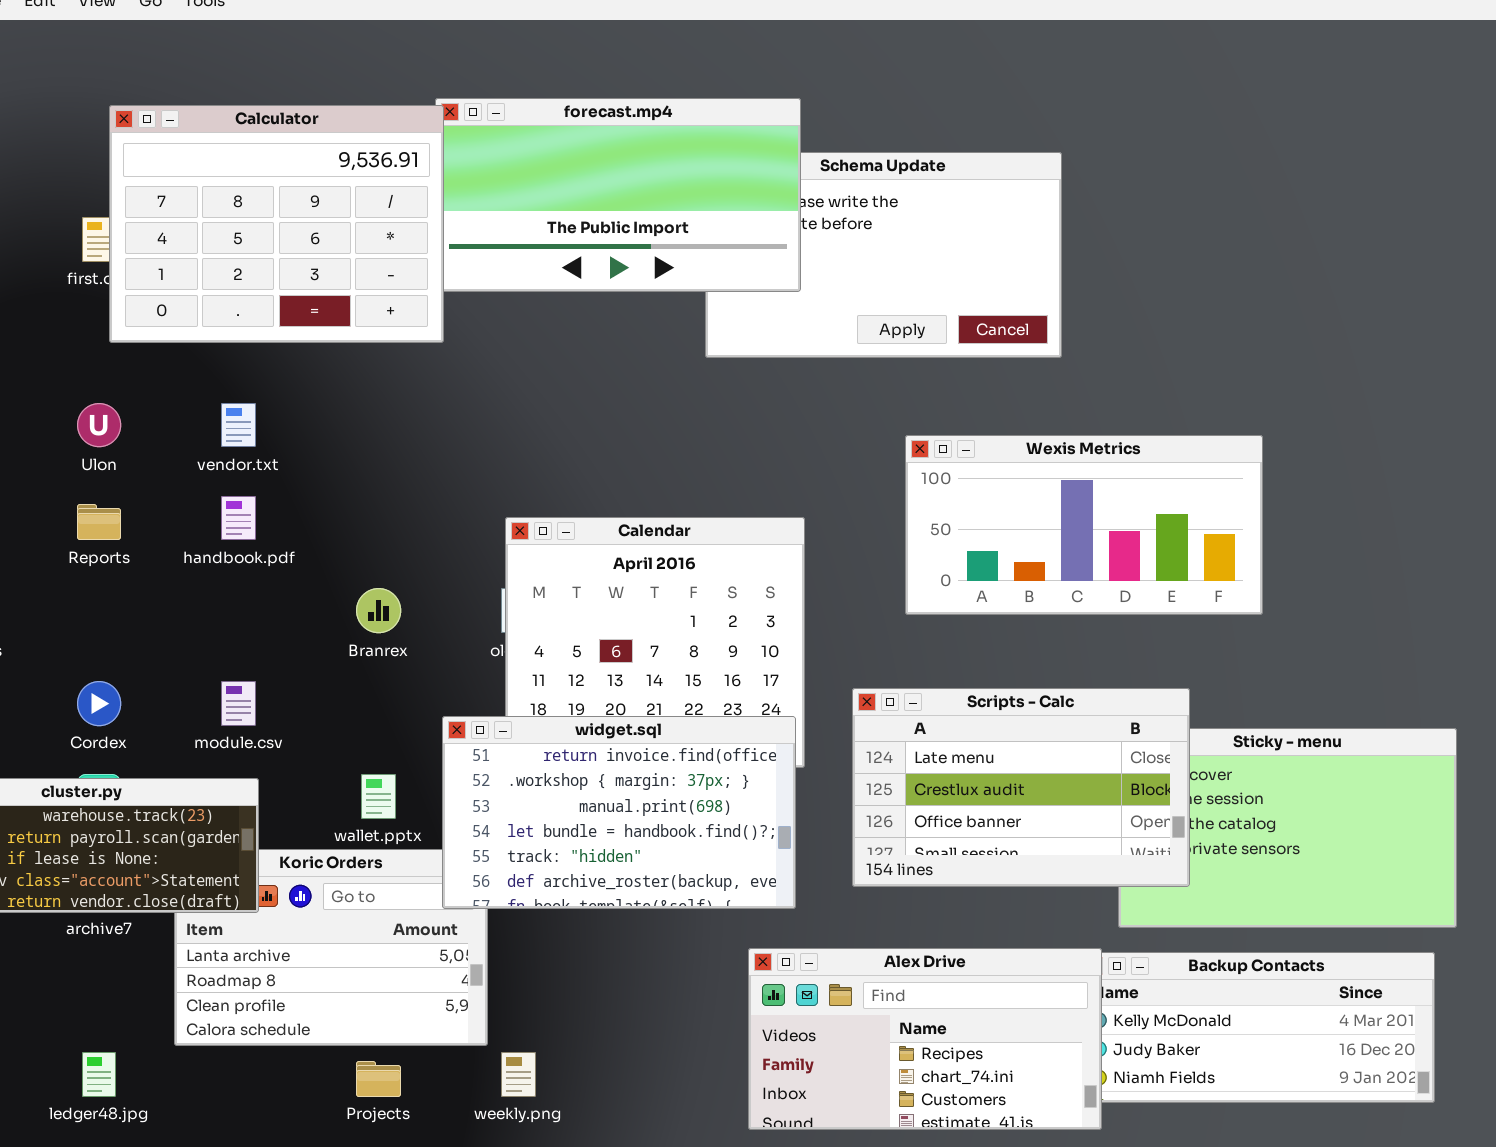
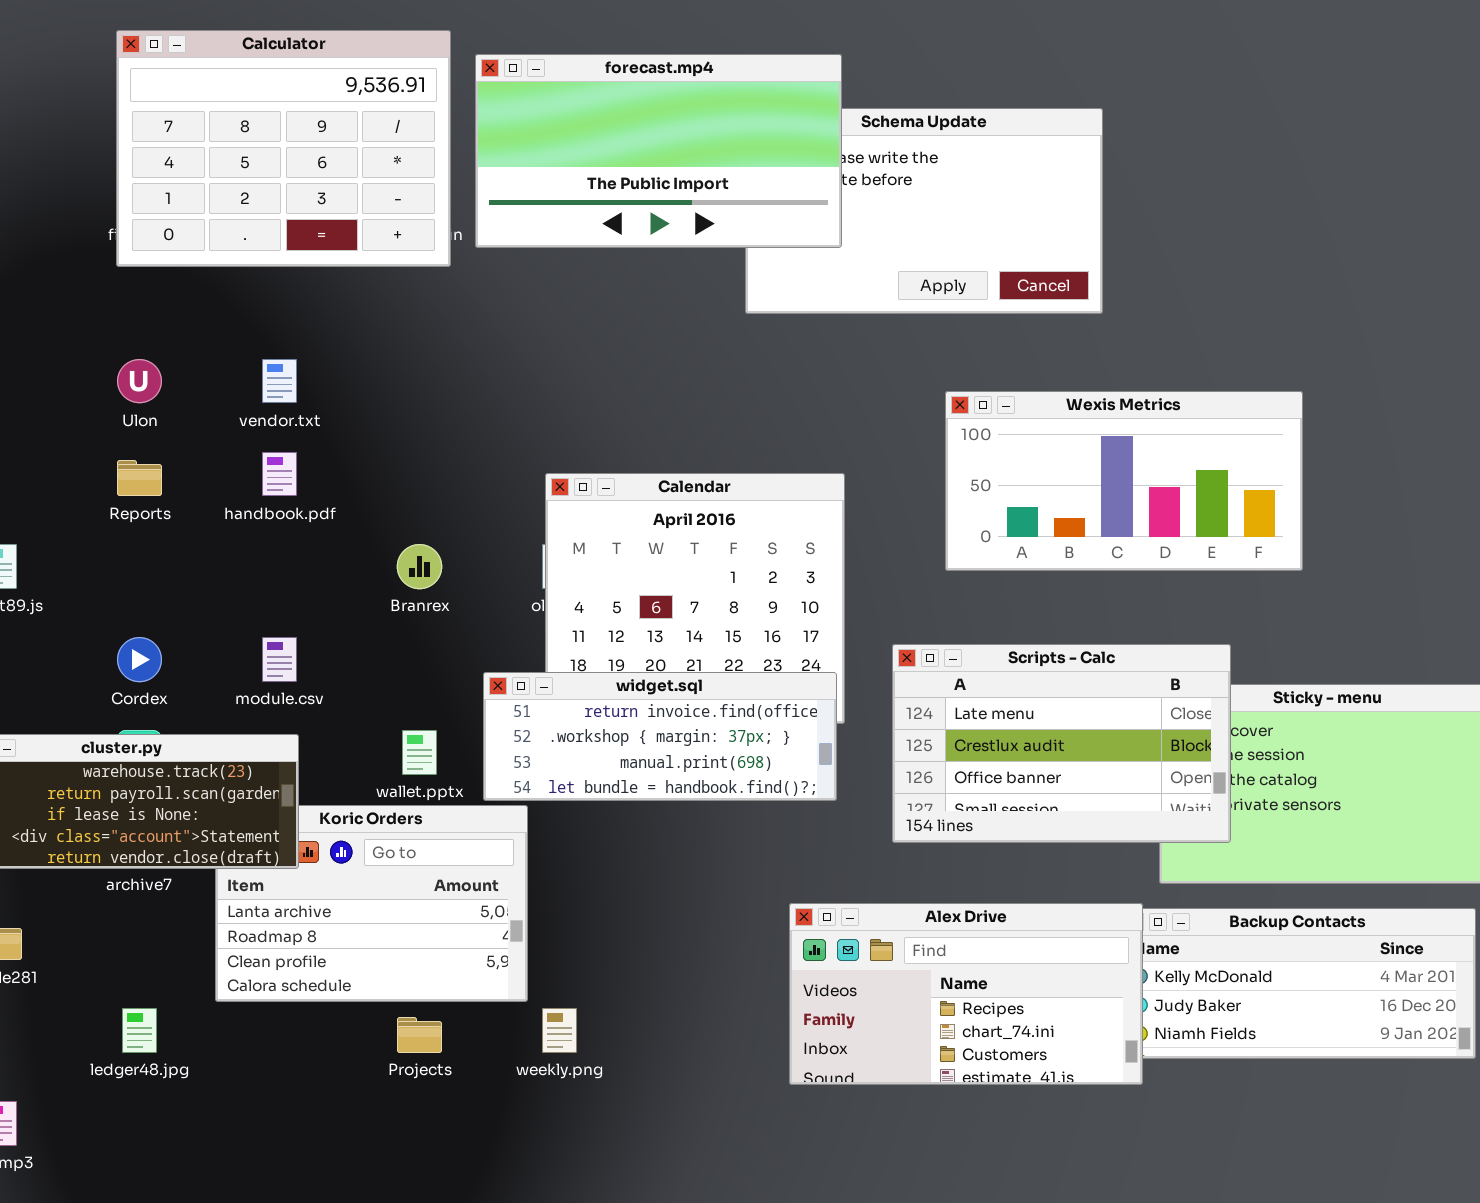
Calculator: [109,105,444,343] -> [116,30,451,267], moved
widget.sql: [442,716,796,909] -> [483,672,837,801], resized

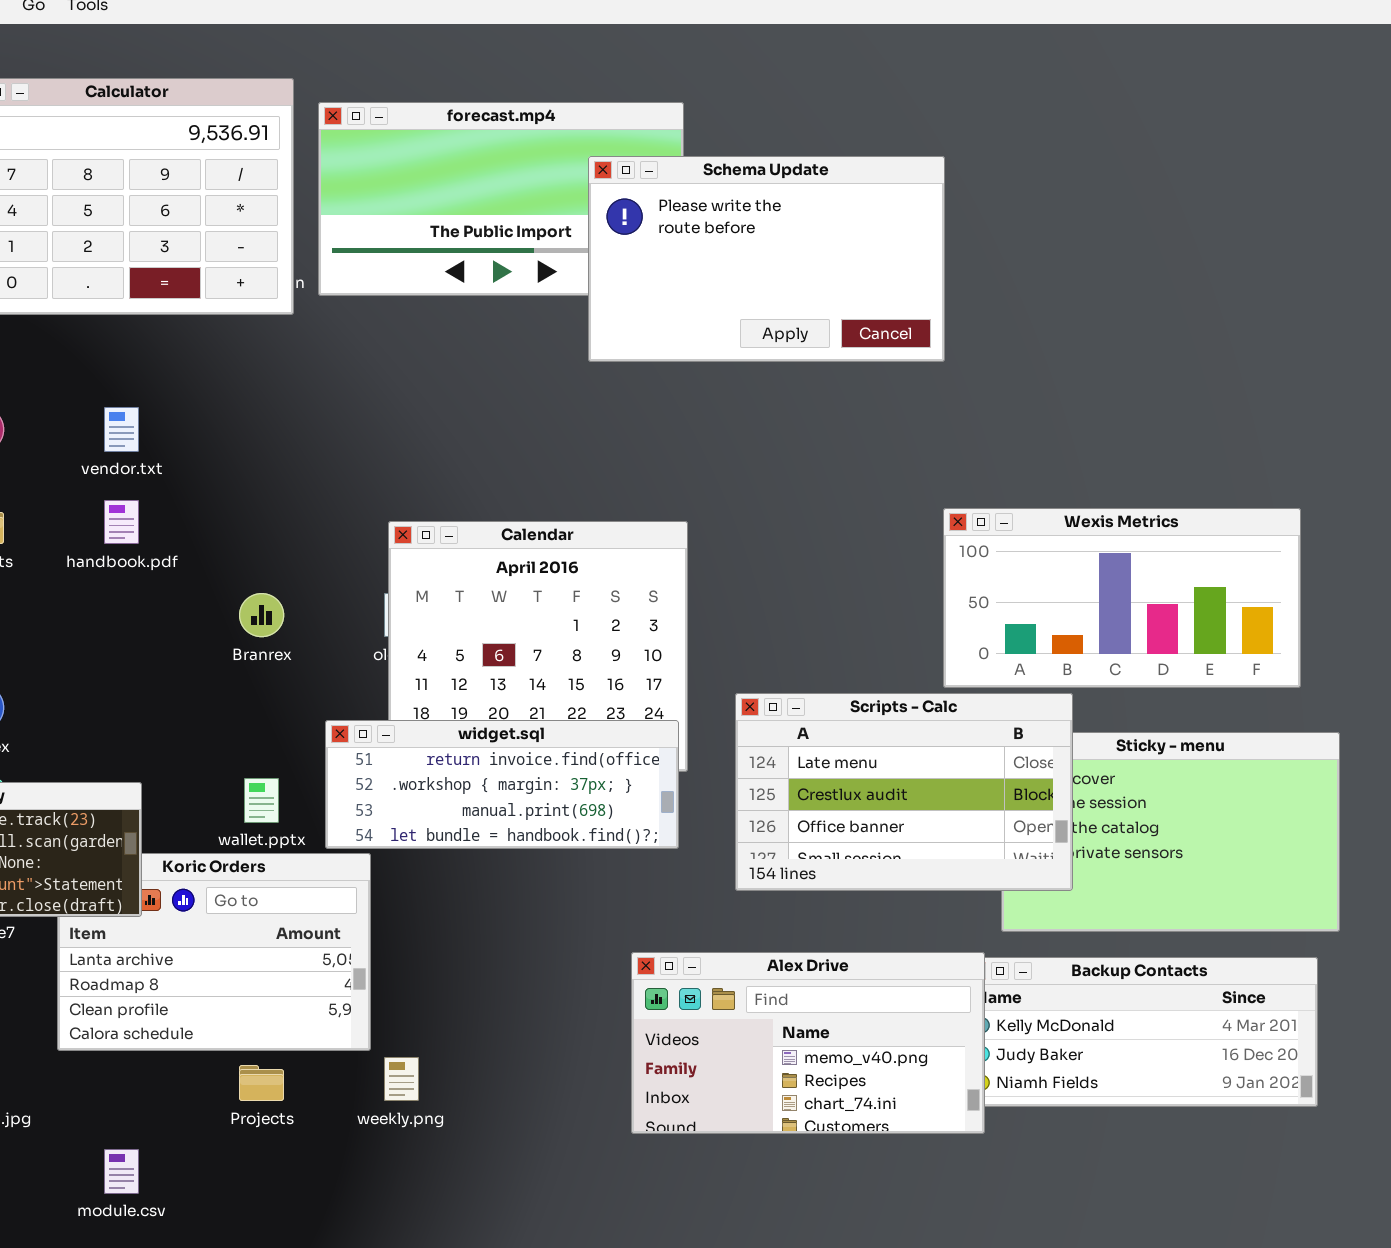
Schema Update: [745,108,1103,314] -> [588,156,945,362], raised
Wexis Metrics: [945,391,1303,571] -> [943,508,1301,688], moved
module.csv: [262,637,297,682] -> [104,1149,139,1194], moved
Alex Drive: [789,903,1143,1085] -> [631,952,985,1134], scrolled up 1 row

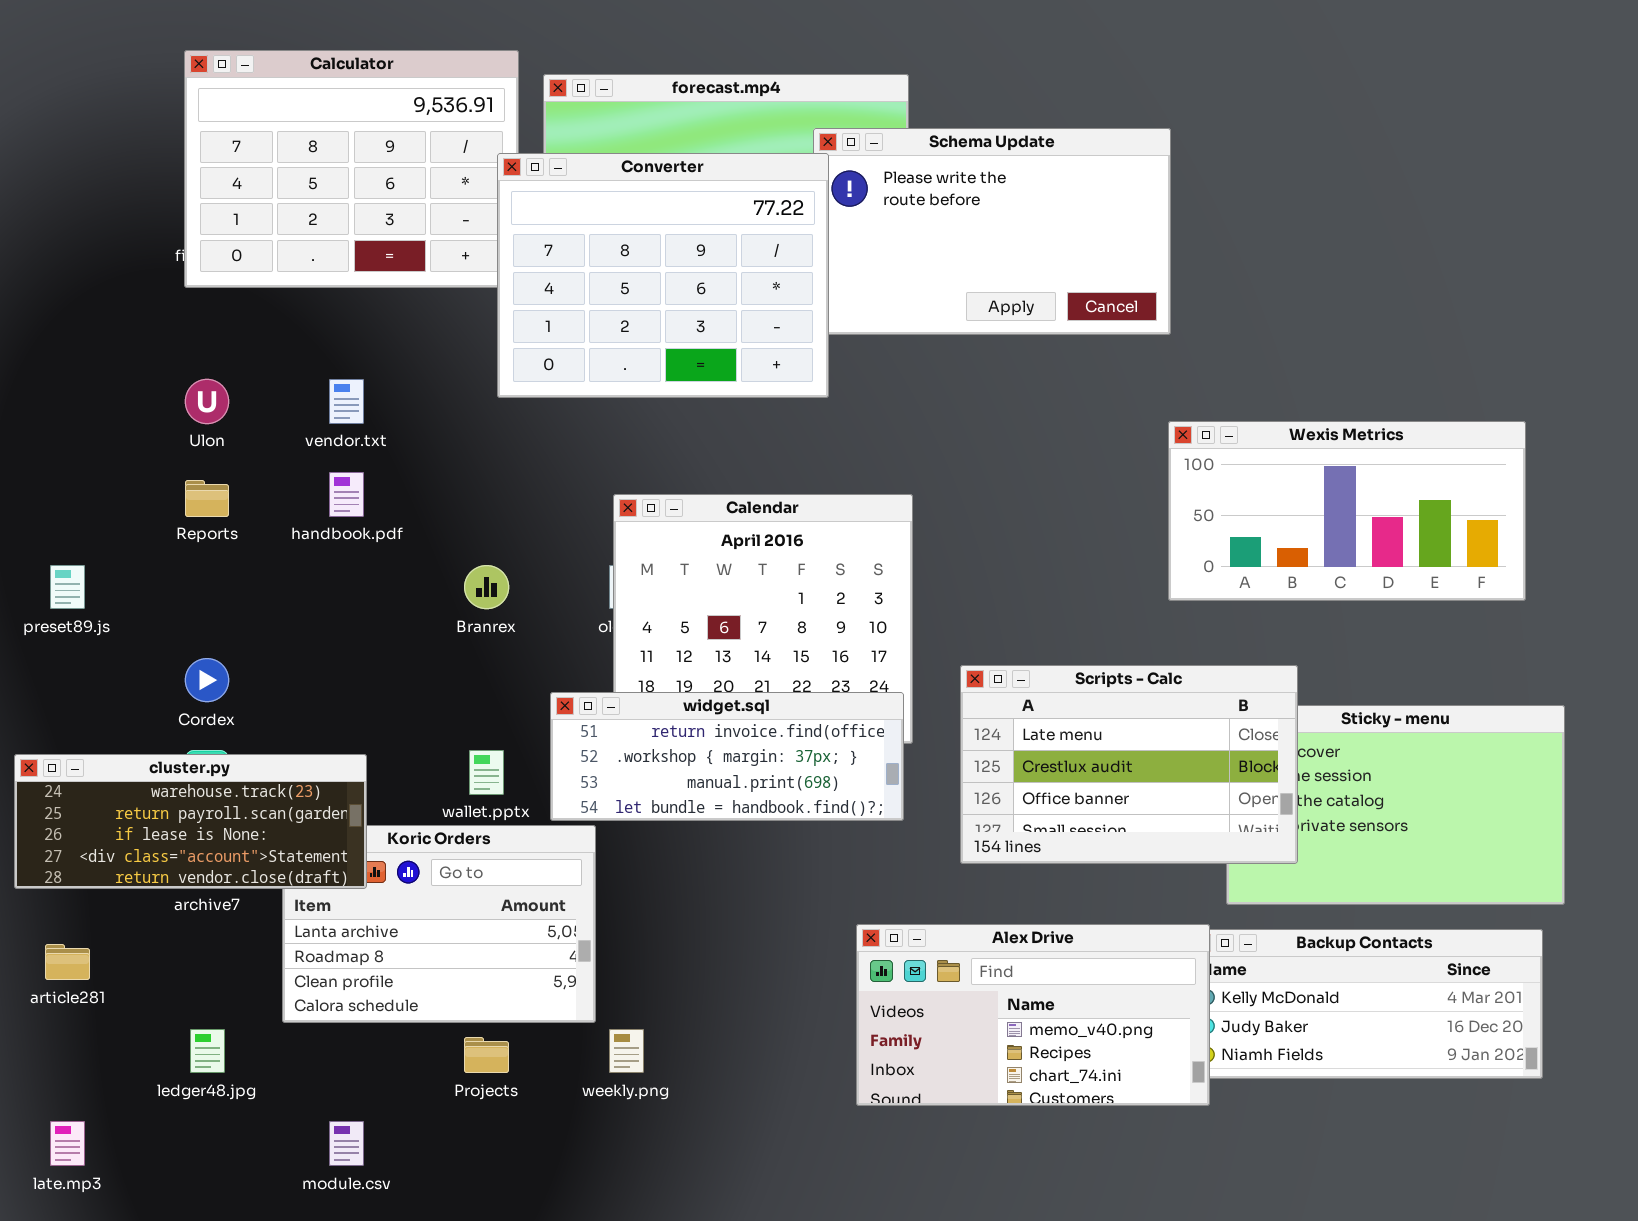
Converter: none -> [497,153,829,398], opened
Wexis Metrics: [943,508,1301,688] -> [1168,421,1526,601], moved

